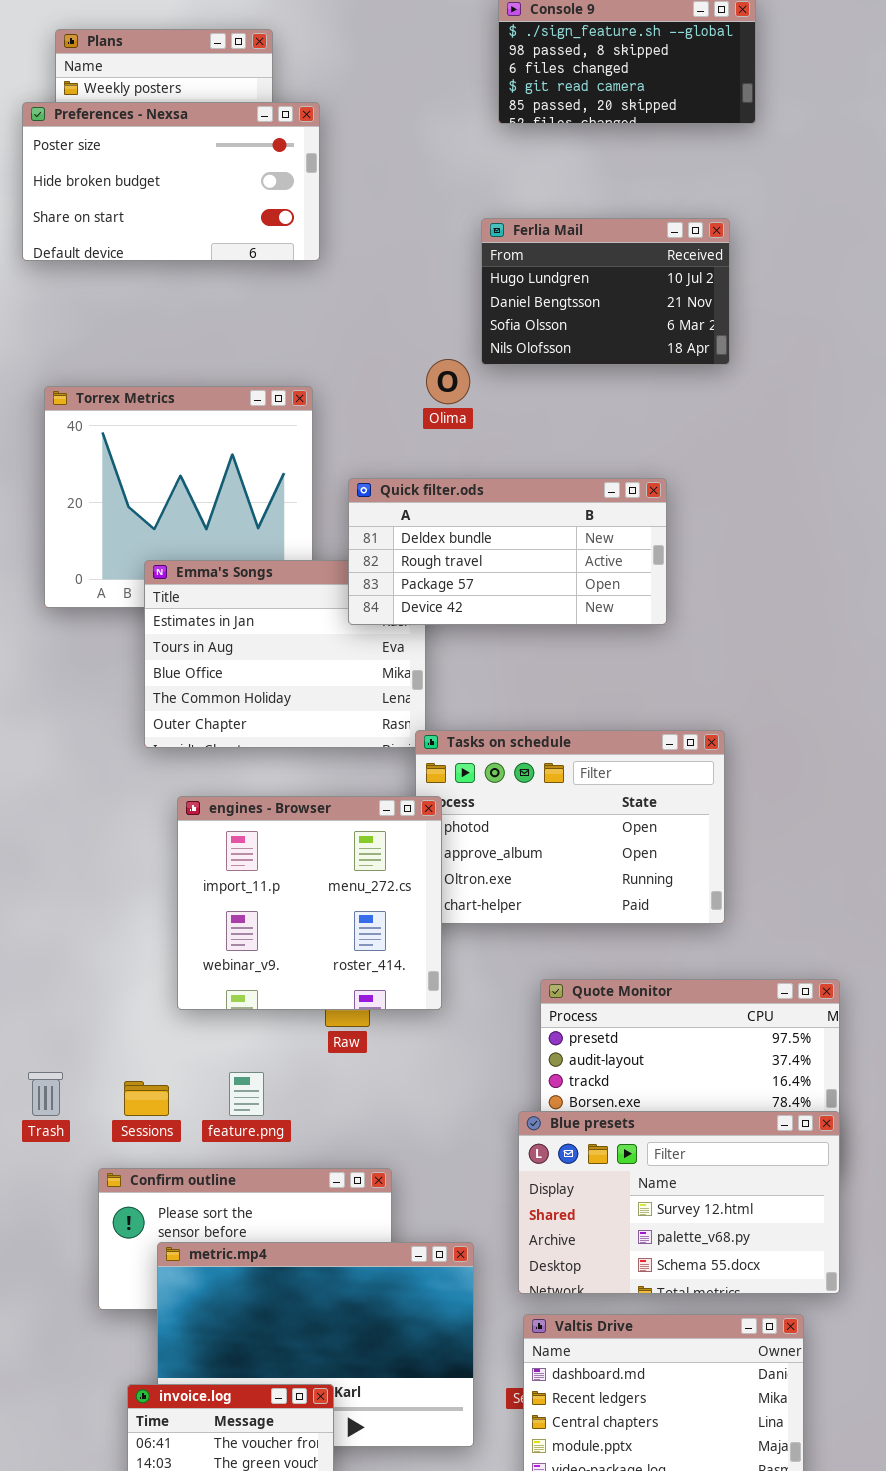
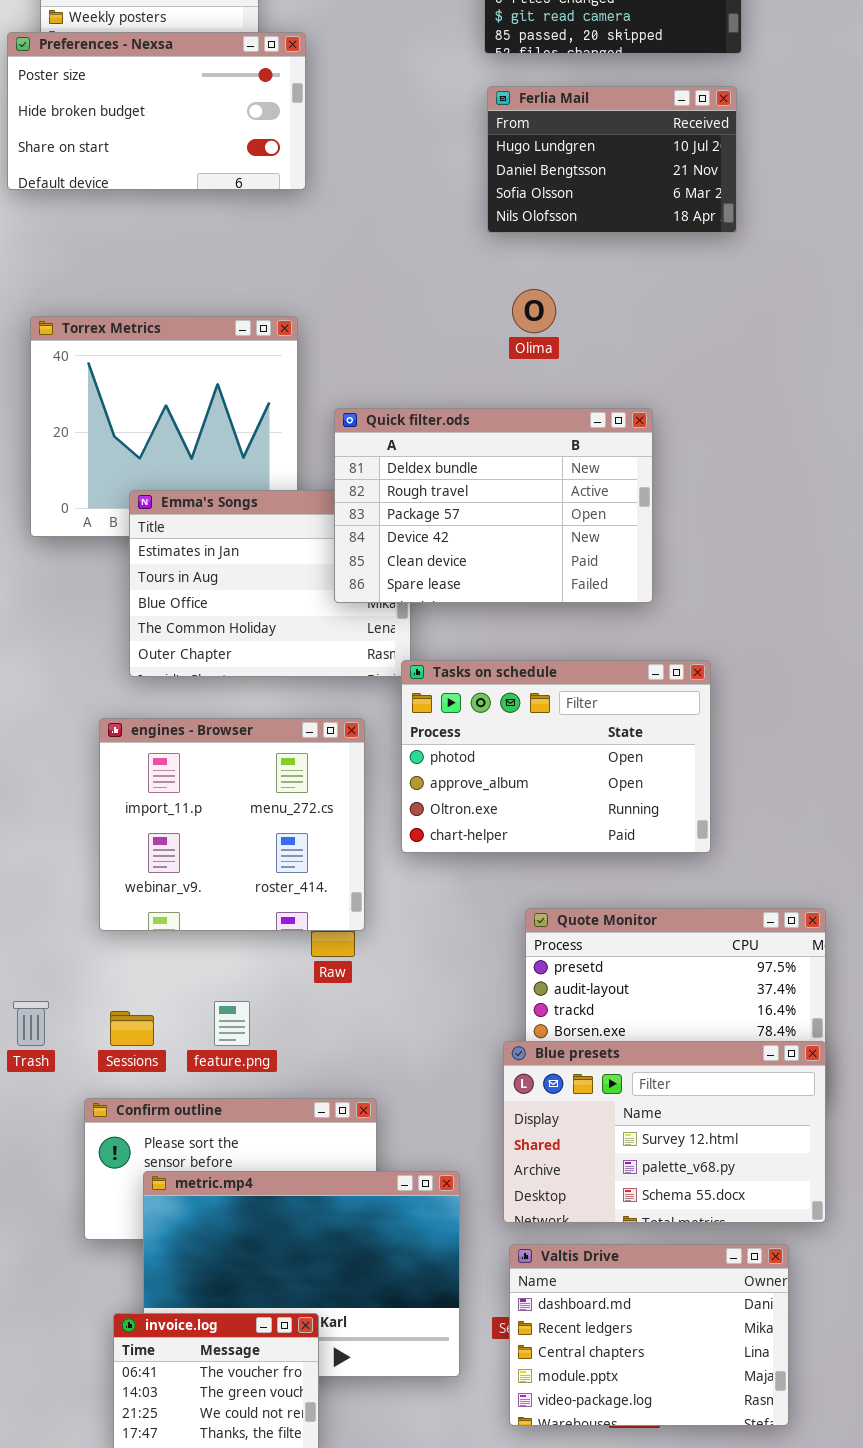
Ferlia Mail: [481,218,730,365] -> [487,86,737,233], moved
Olima: [426,359,470,404] -> [512,289,556,333], moved
Quick filter.ods: [348,478,667,625] -> [334,408,653,603], resized
engines - Browser: [177,796,442,1010] -> [99,718,365,931], moved

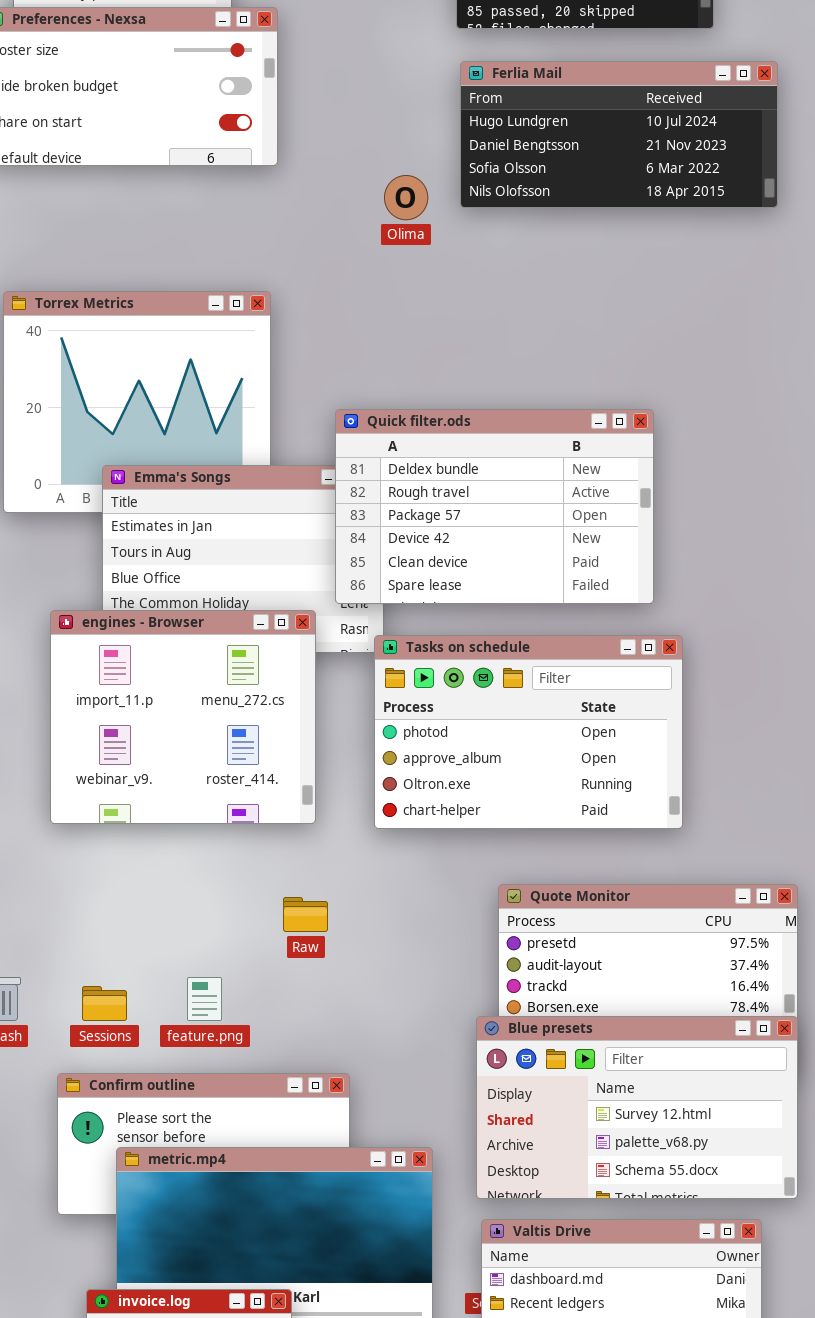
Ferlia Mail: [487,86,737,233] -> [460,61,778,208], resized
Olima: [512,289,556,333] -> [384,175,428,220], moved
Quick filter.ods: [334,408,653,603] -> [335,409,654,604], moved
engines - Browser: [99,718,365,931] -> [50,610,316,824], moved

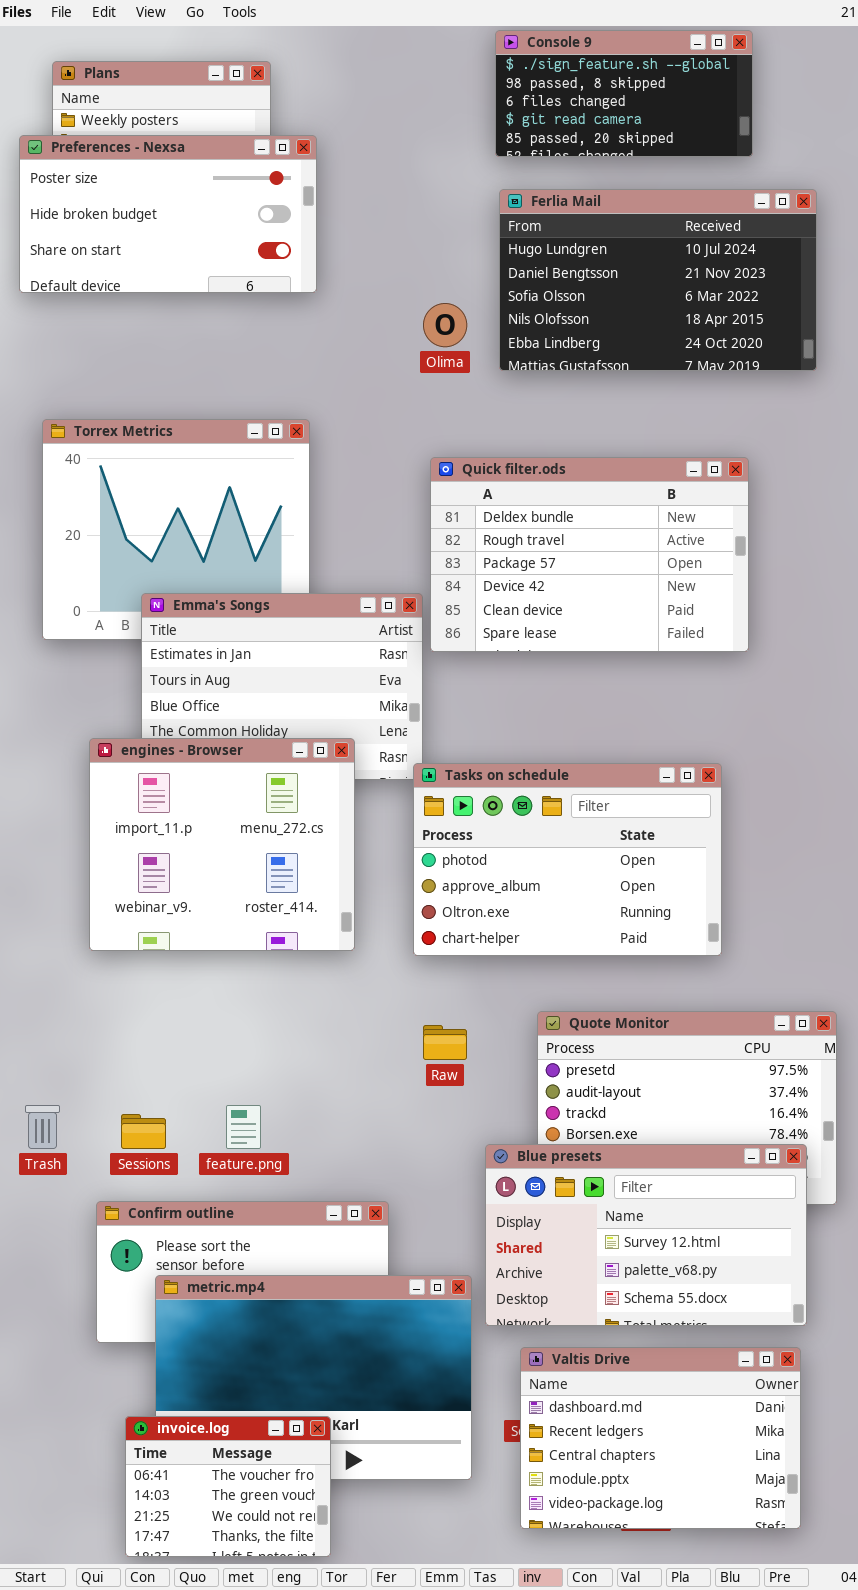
Ferlia Mail: [460,61,778,208] -> [499,189,817,371], resized
Quick filter.ods: [335,409,654,604] -> [430,457,749,652], moved
Raw: [283,897,328,932] -> [423,1025,467,1060], moved
Blue presets: [476,1016,798,1199] -> [485,1144,807,1326], moved

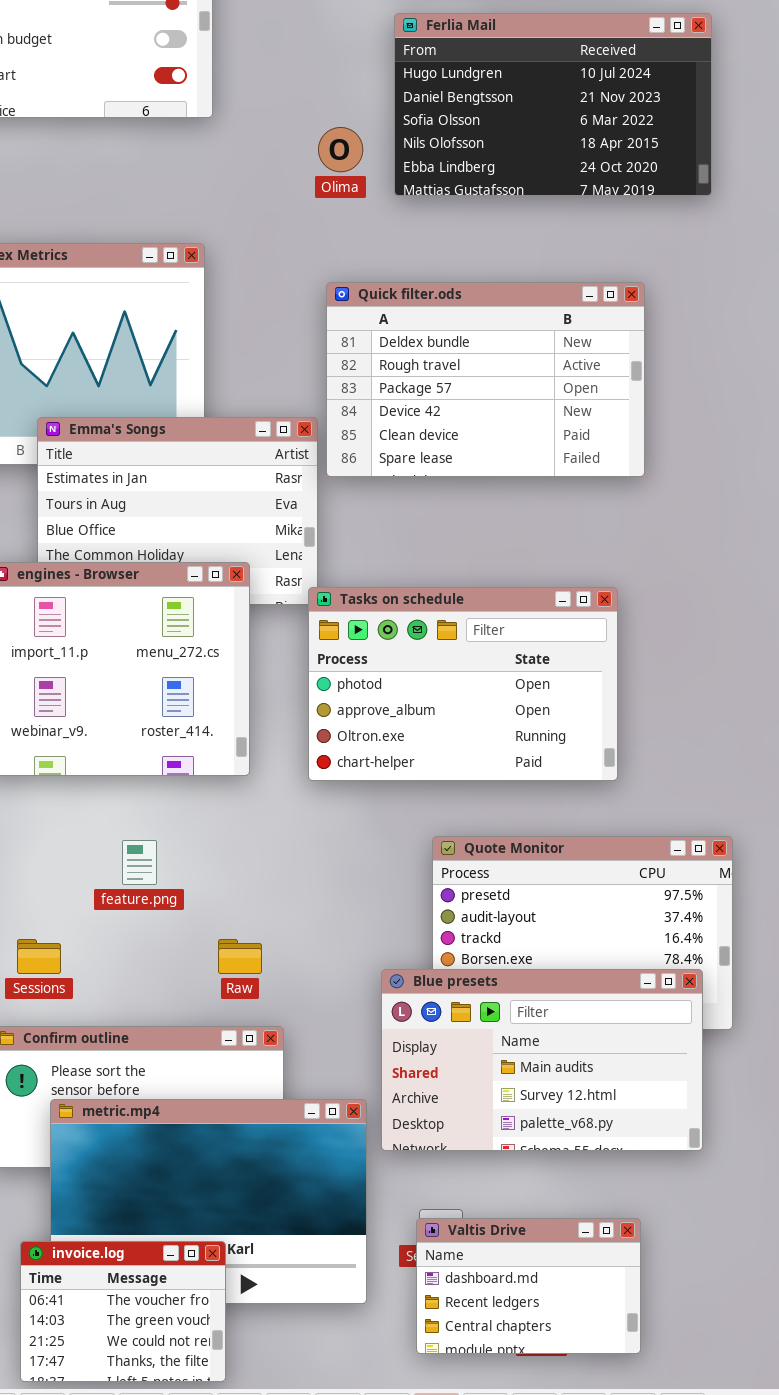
Raw: [423,1025,467,1060] -> [218,939,262,974], moved
feature.png: [226,1105,261,1149] -> [122,840,157,885], moved
Blue presets: [485,1144,807,1326] -> [381,969,703,1151], scrolled up 1 row
Valtis Drive: [520,1347,801,1529] -> [416,1218,641,1354], resized

